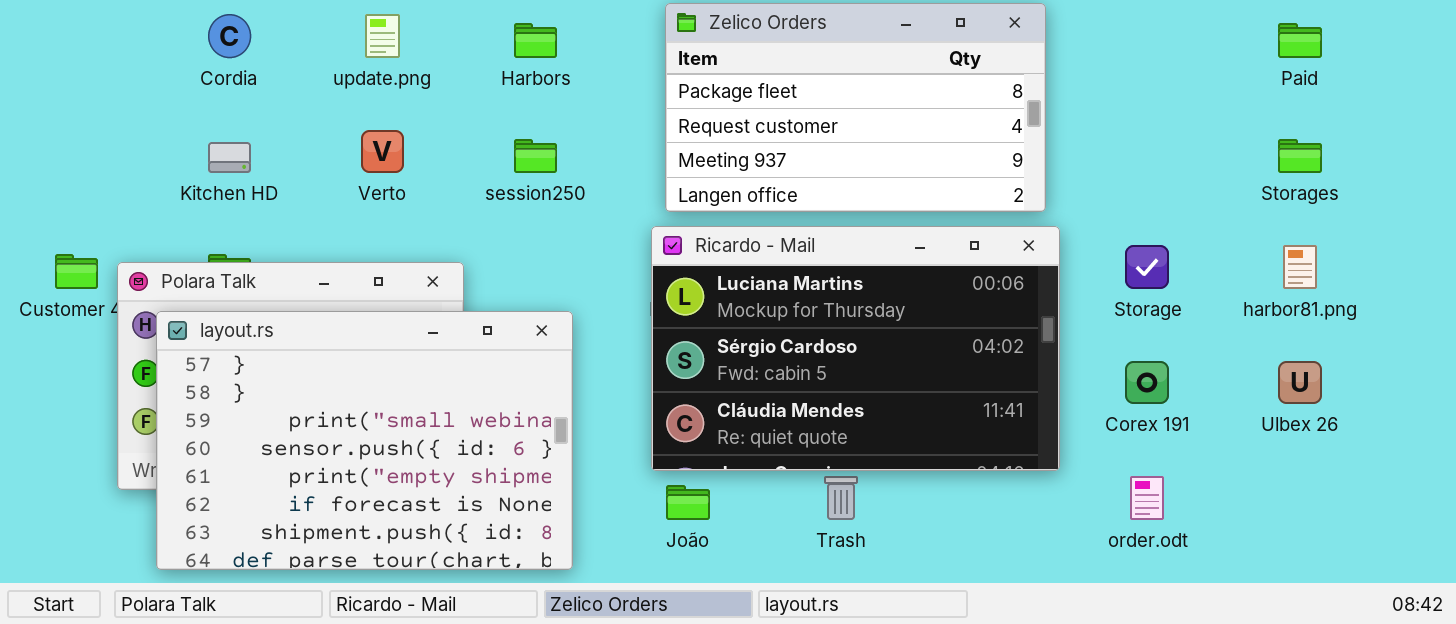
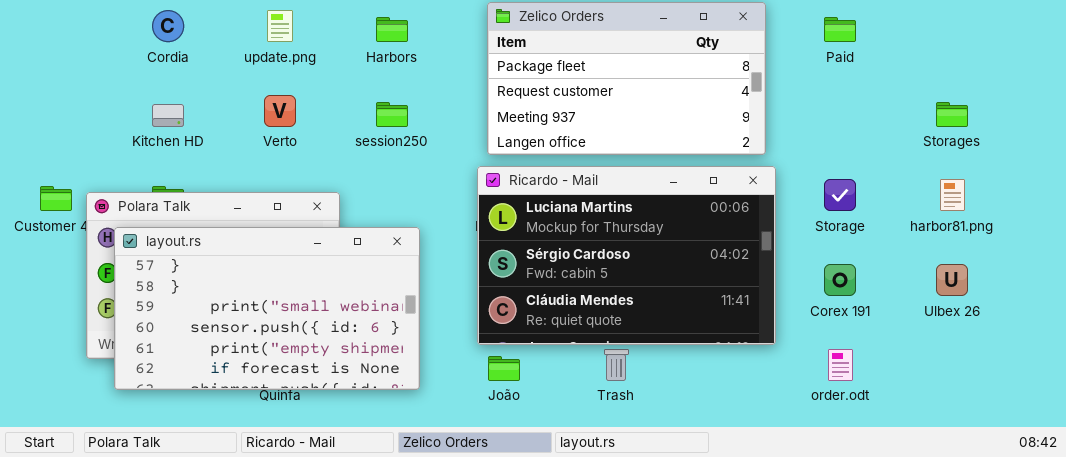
Paid: [1278,23,1322,58] -> [824,17,856,42], moved
layout.rs: [156,311,573,570] -> [114,227,420,390], resized

